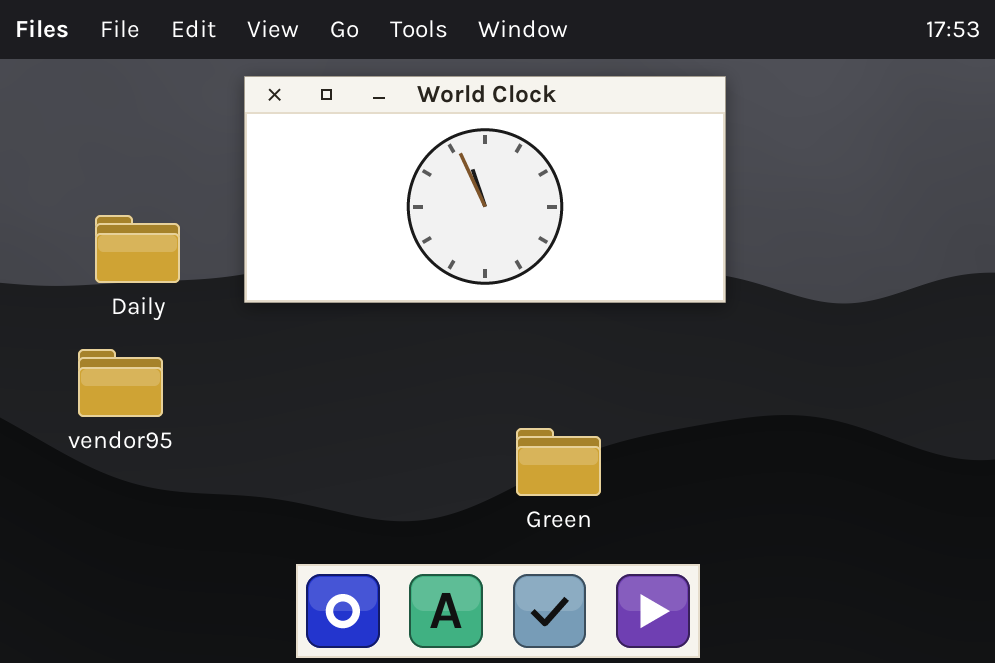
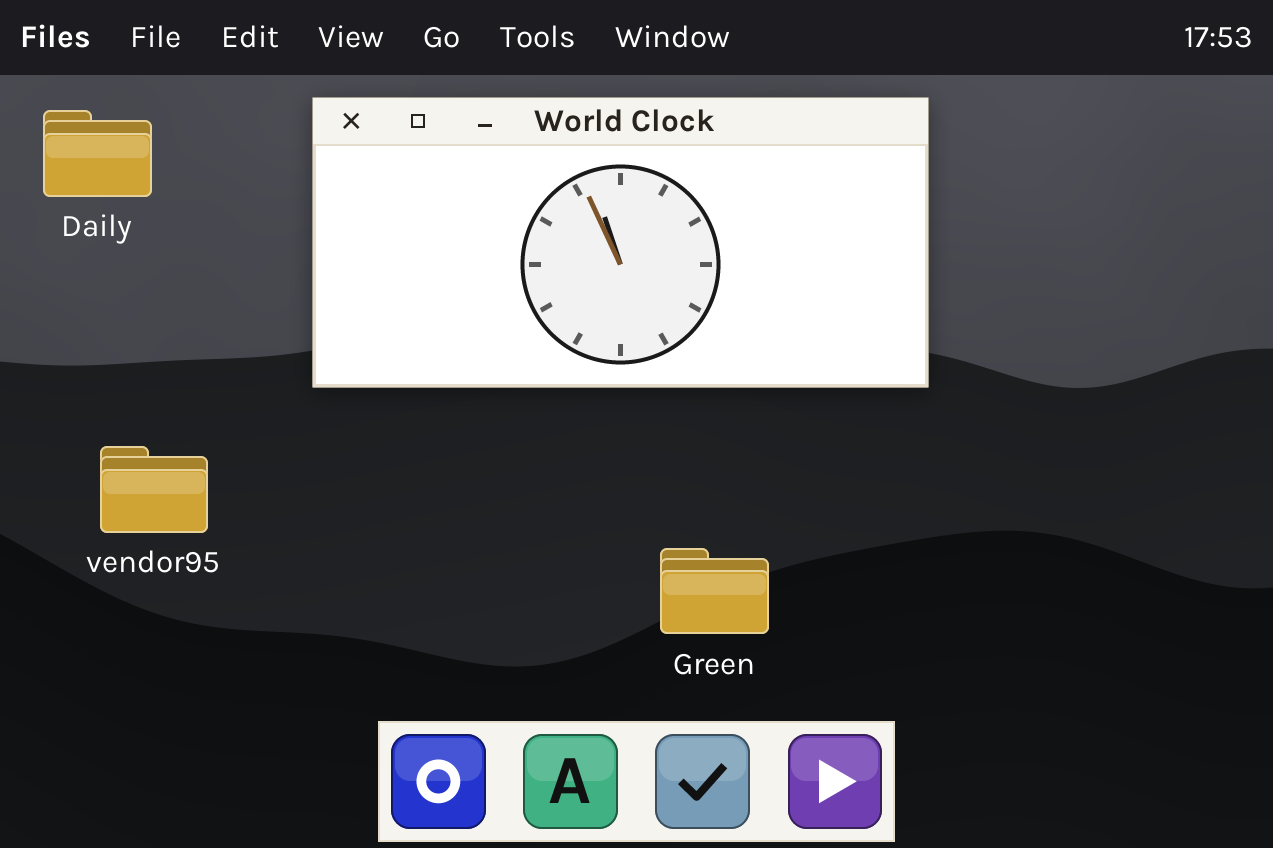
Daily: [95,215,180,283] -> [43,110,152,197], moved

